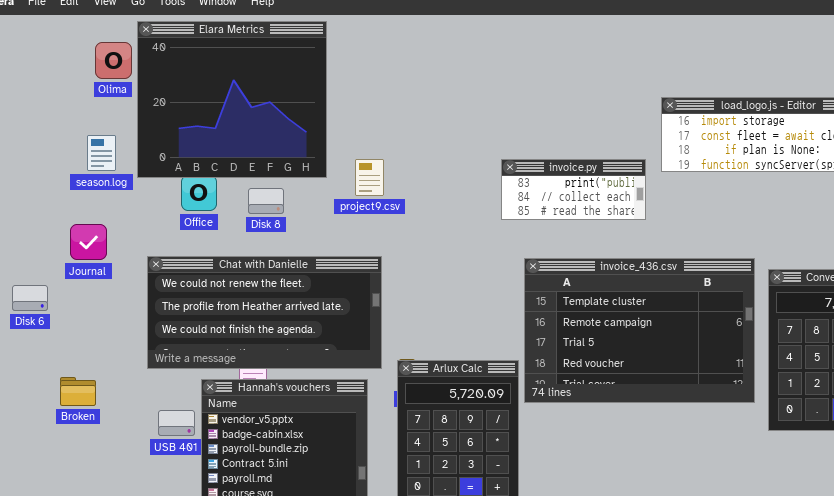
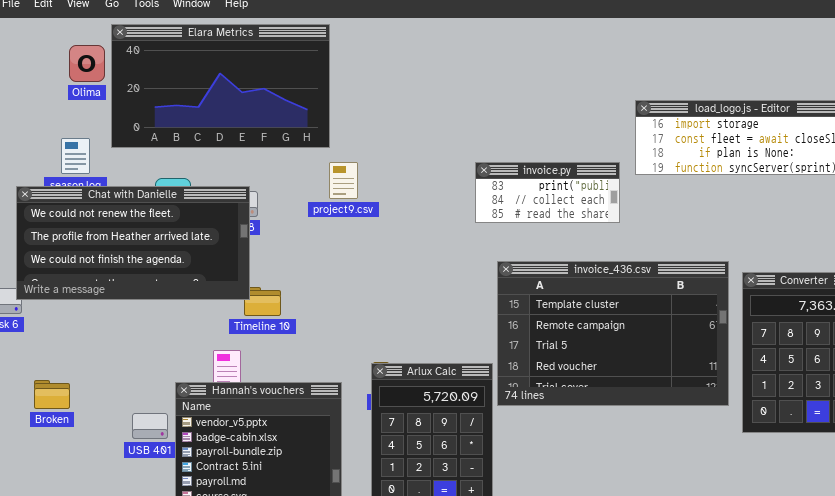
Elara Metrics: [137,21,327,178] -> [111,24,330,148], resized
Chat with Danielle: [147,256,382,369] -> [16,186,250,300], moved

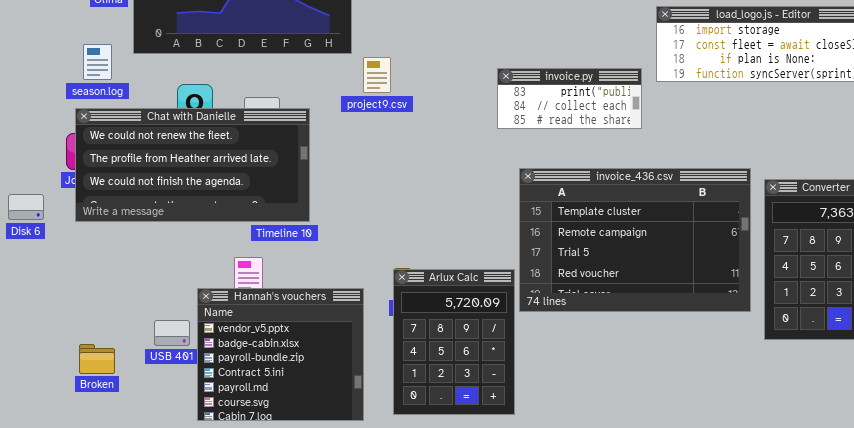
project9.csv: [329,162,358,199] -> [363,57,391,93], moved
Chat with Danielle: [16,186,250,300] -> [75,108,310,222], moved
Broken: [34,380,70,409] -> [79,344,115,374], moved

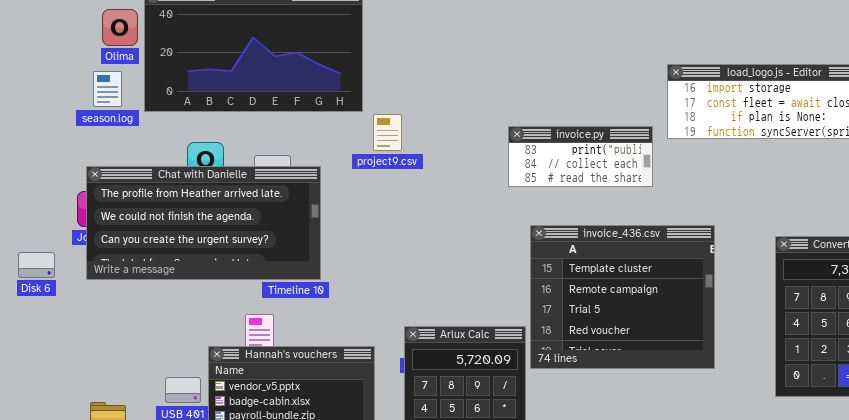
season.log: [83,44,112,80] -> [93,71,122,107], moved
Chat with Danielle: [75,108,310,222] -> [86,166,321,280], scrolled down 1 row
invoice_436.csv: [519,168,751,312] -> [530,225,715,369], resized

